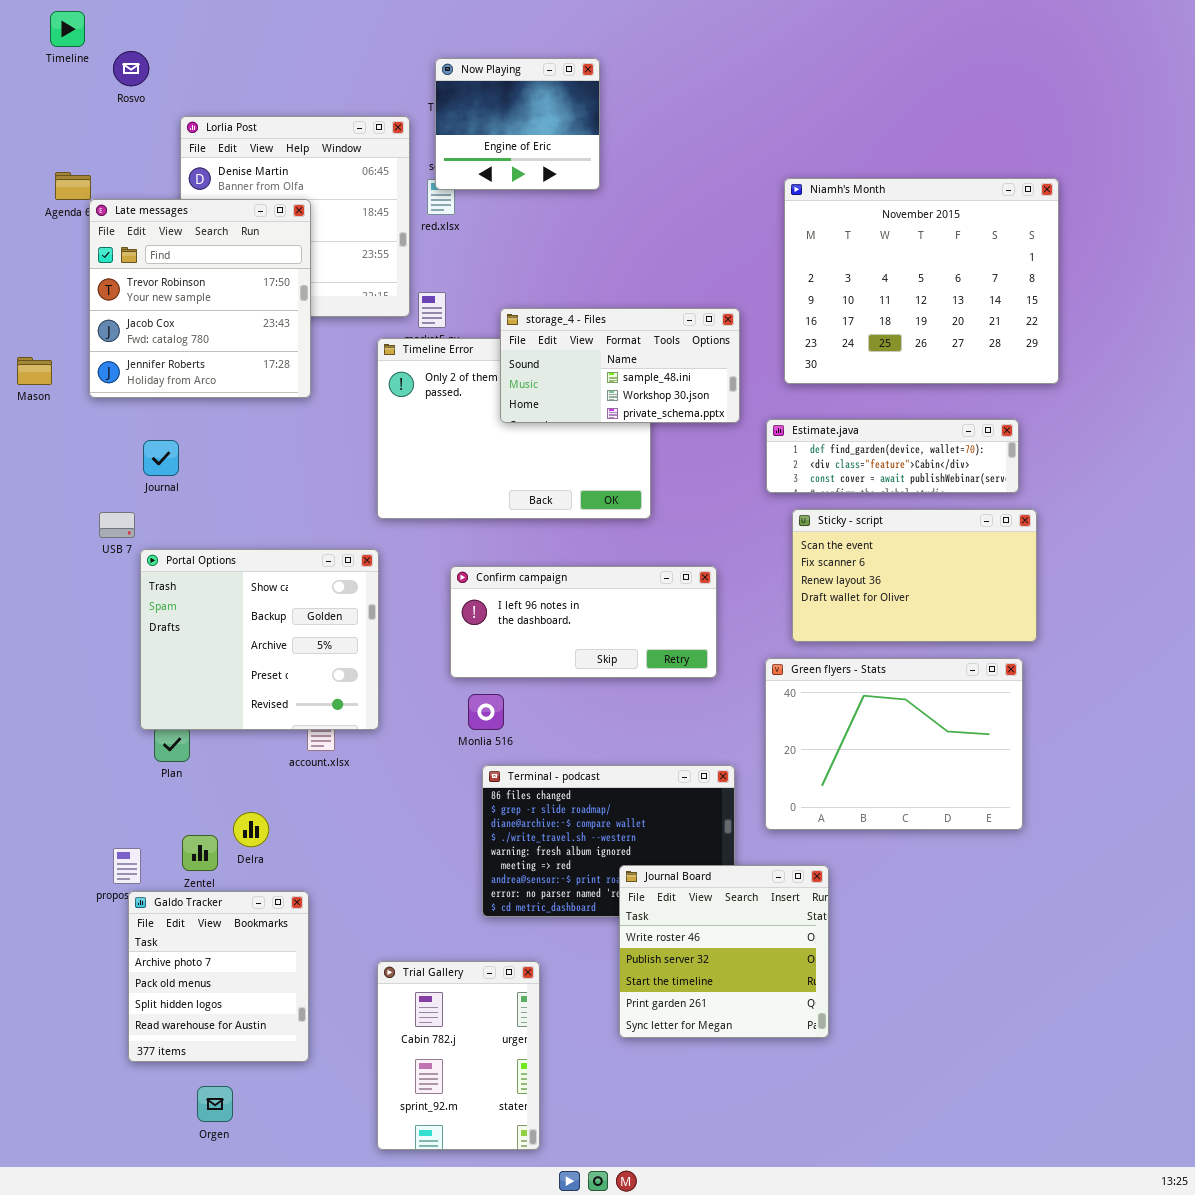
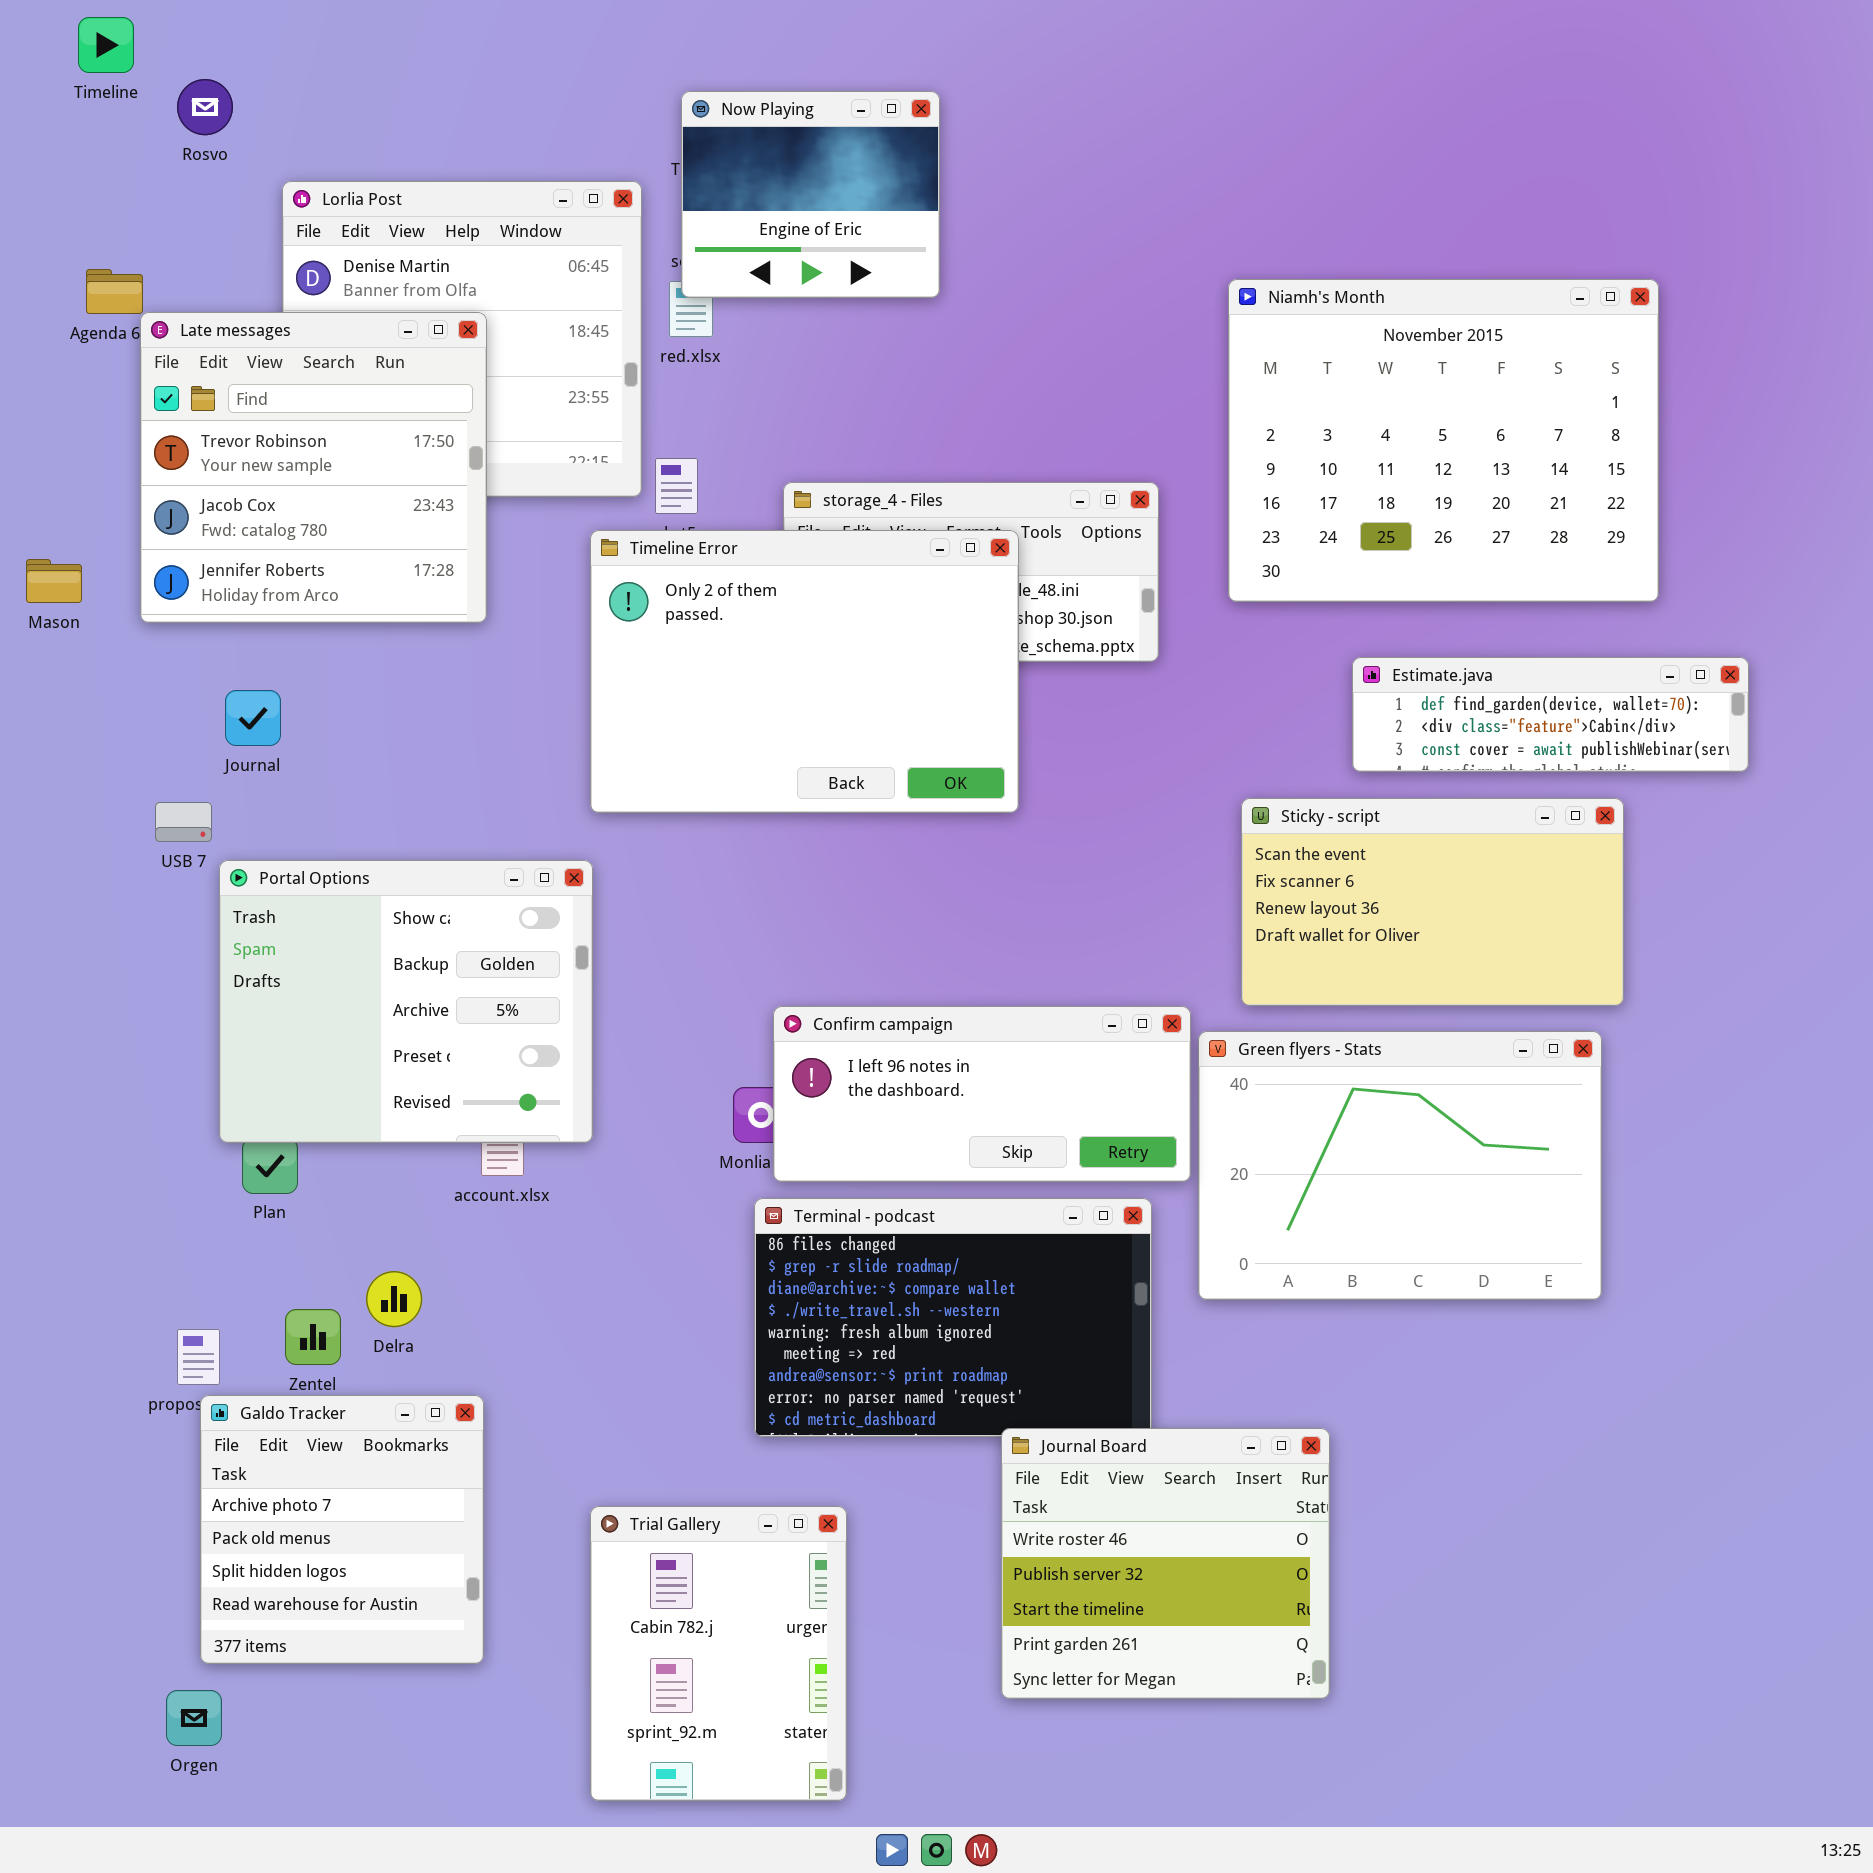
Timeline Error: [377,338,651,519] -> [590,530,1019,813], raised
Estimate.java: [766,419,1019,493] -> [1352,657,1749,772], moved
Confirm campaign: [450,566,717,678] -> [773,1006,1191,1182], moved
Journal Board: [619,865,829,1038] -> [1001,1428,1330,1699], moved
Orgen: [197,1086,233,1122] -> [166,1690,222,1746], moved

